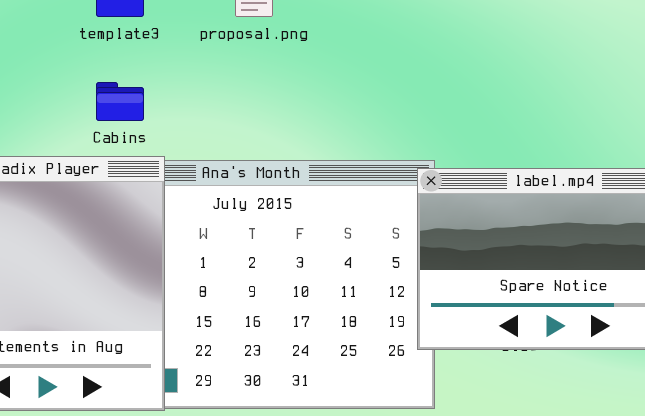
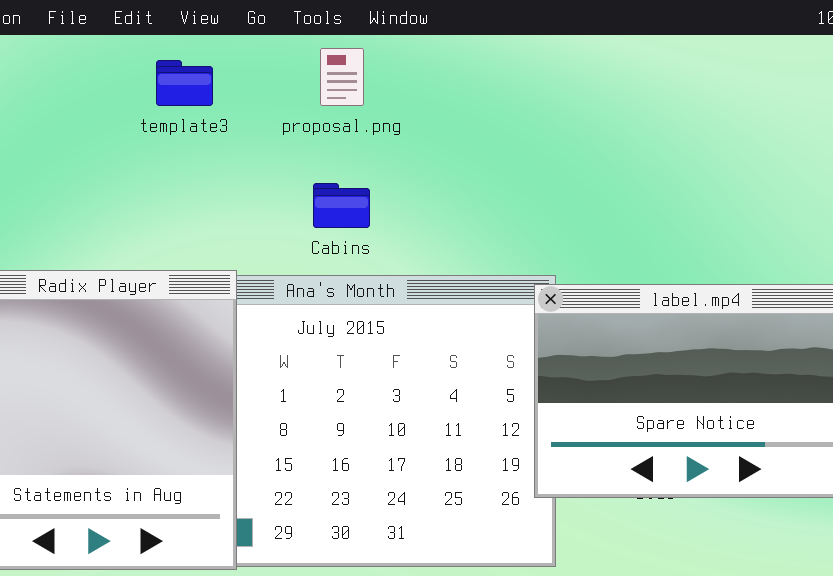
Cabins: [96,82,144,121] -> [313,183,370,228], moved

